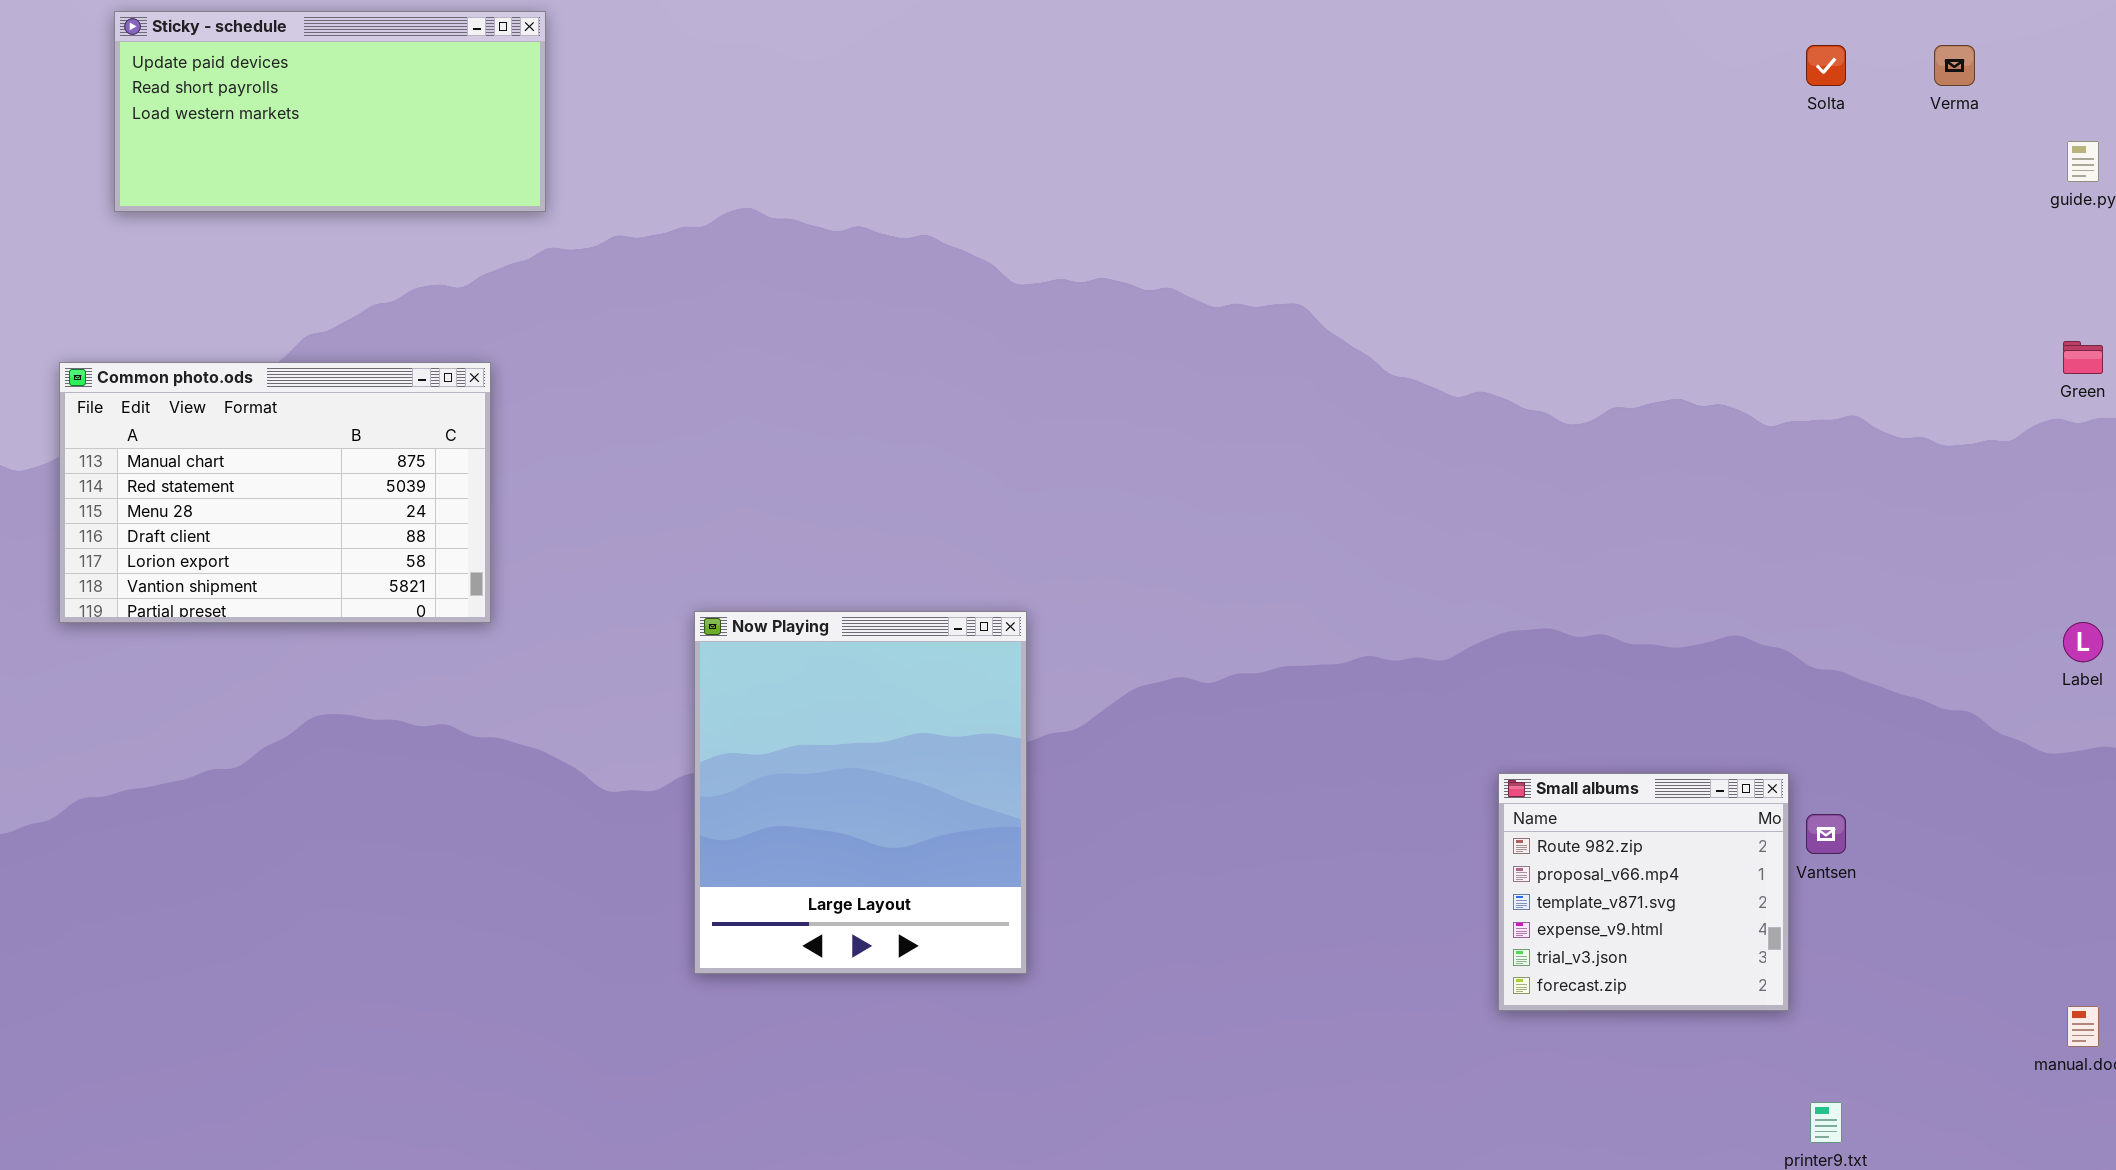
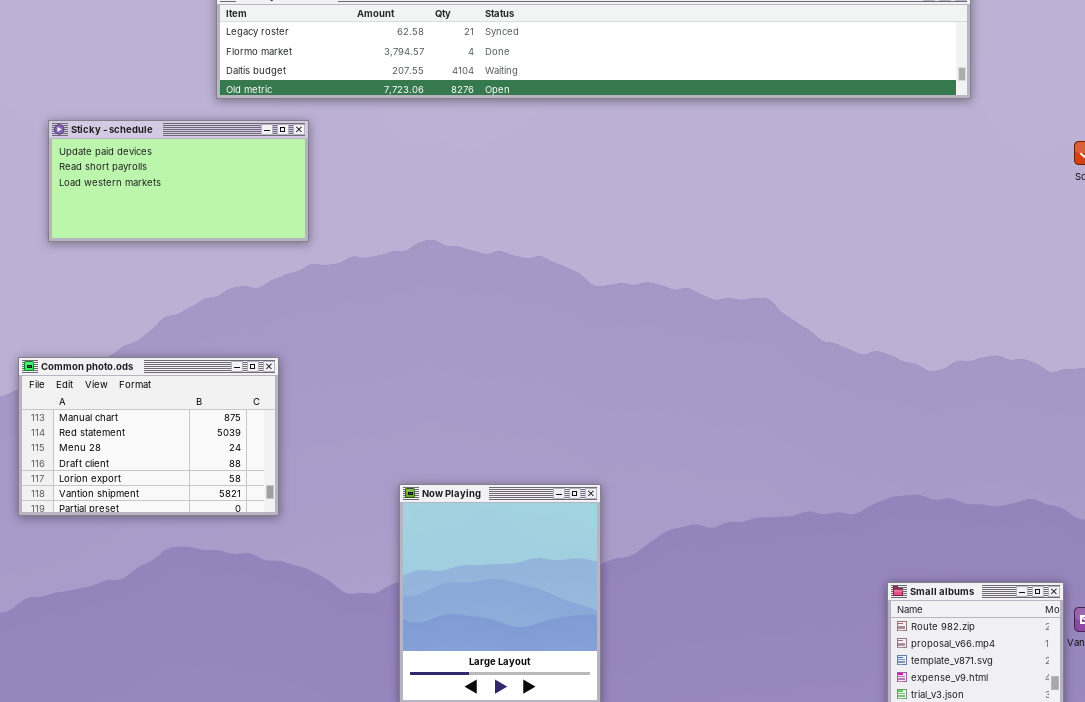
Common photo.ods: [59,362,491,623] -> [18,357,279,516], moved

